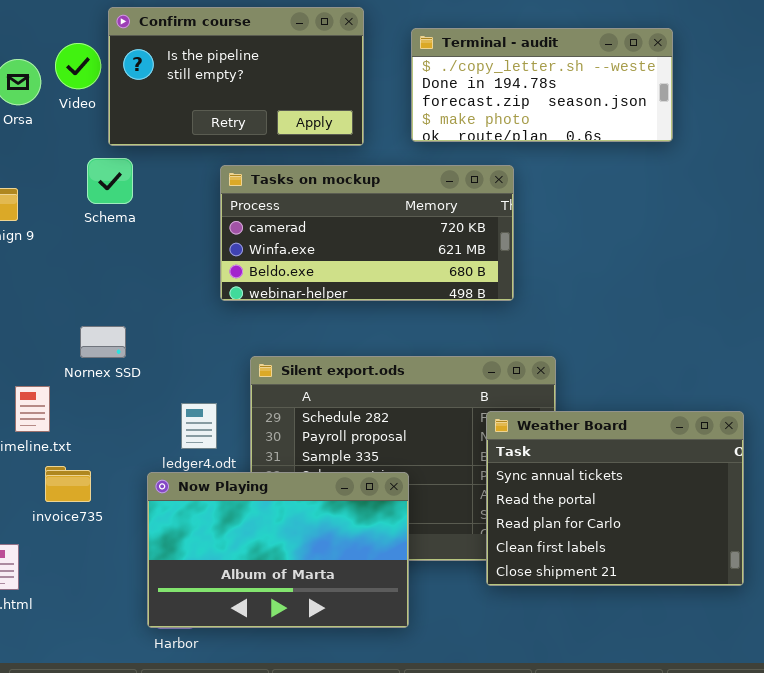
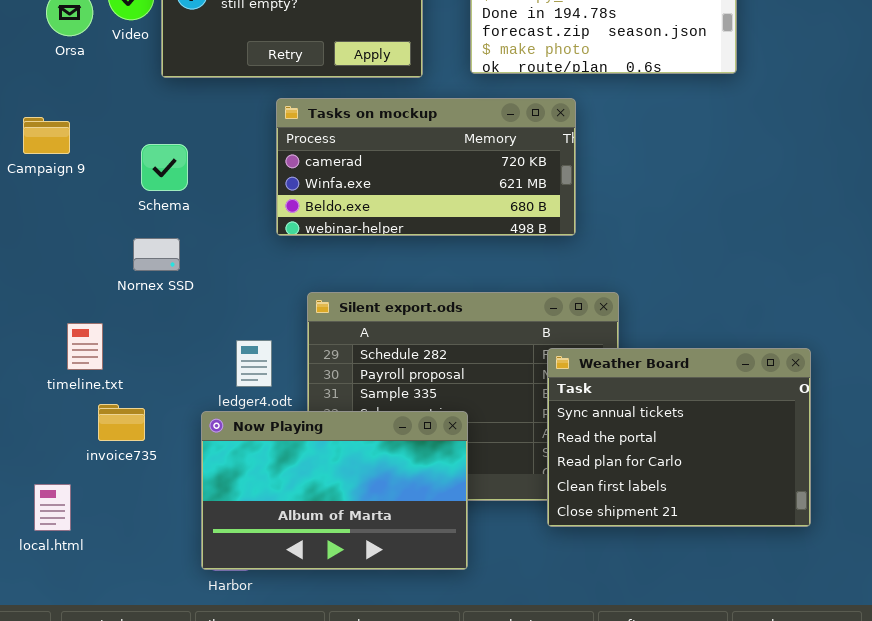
Schema: [87,158,133,204] -> [141,144,188,191], moved
Nornex SSD: [80,326,126,358] -> [133,238,180,271], moved

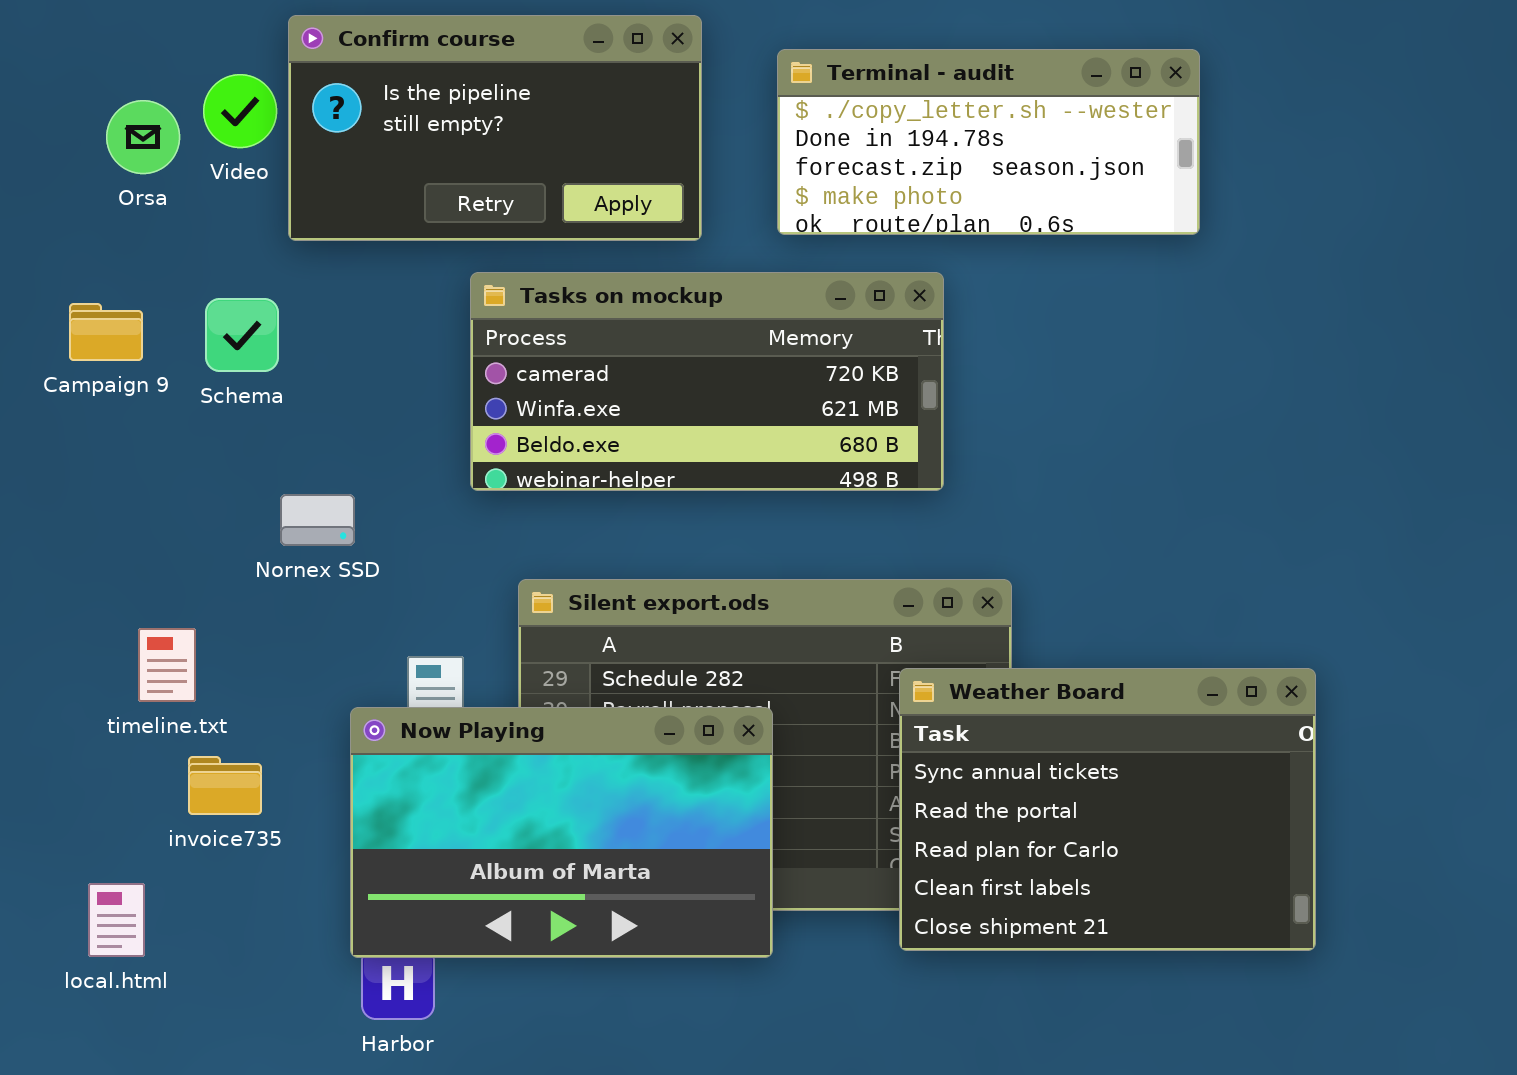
Schema: [141,144,188,191] -> [205,298,279,372], moved
Nornex SSD: [133,238,180,271] -> [280,494,355,546], moved
Now Playing: [201,411,468,570] -> [350,707,773,958], moved

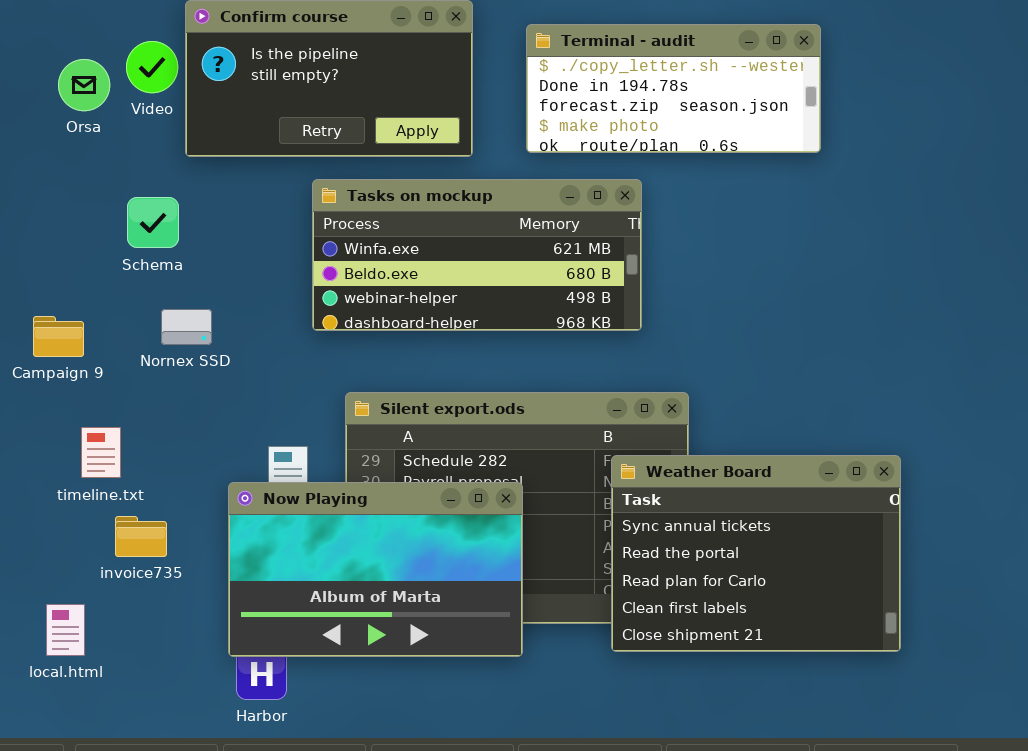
Tasks on mockup: [470,272,944,491] -> [312,179,642,331], scrolled down 1 row
Campaign 9: [69,303,143,361] -> [33,316,84,357], moved
Nornex SSD: [280,494,355,546] -> [161,309,212,345], moved

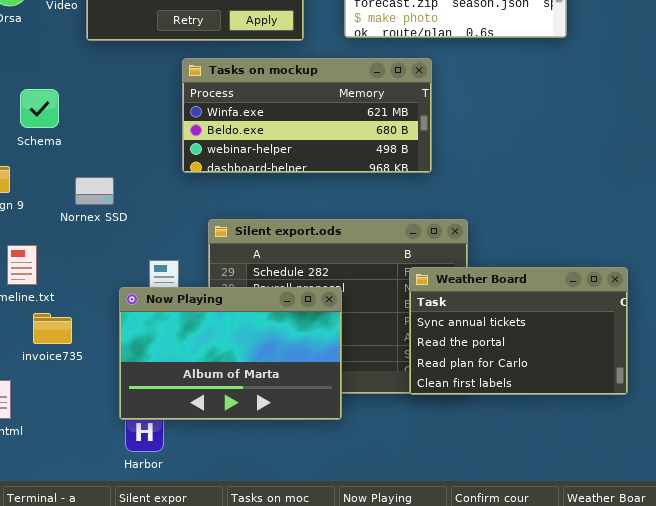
Schema: [127,197,179,248] -> [20,89,59,128], moved
Nornex SSD: [161,309,212,345] -> [75,177,114,205], moved
Weather Board: [611,455,901,652] -> [409,267,628,395], resized

